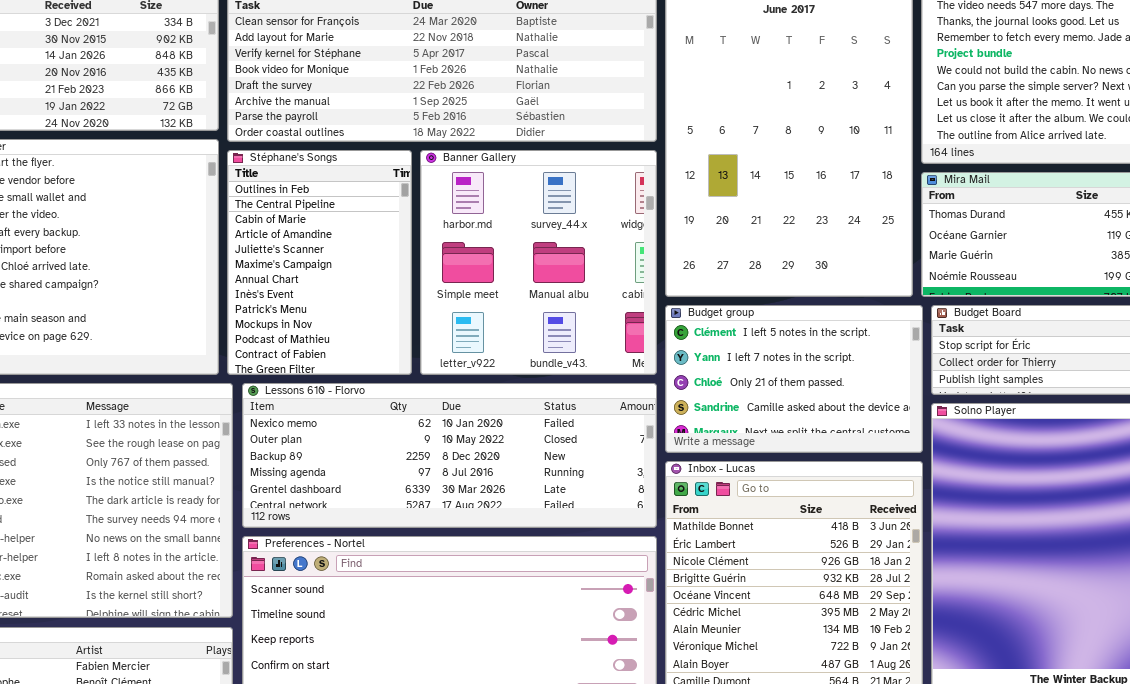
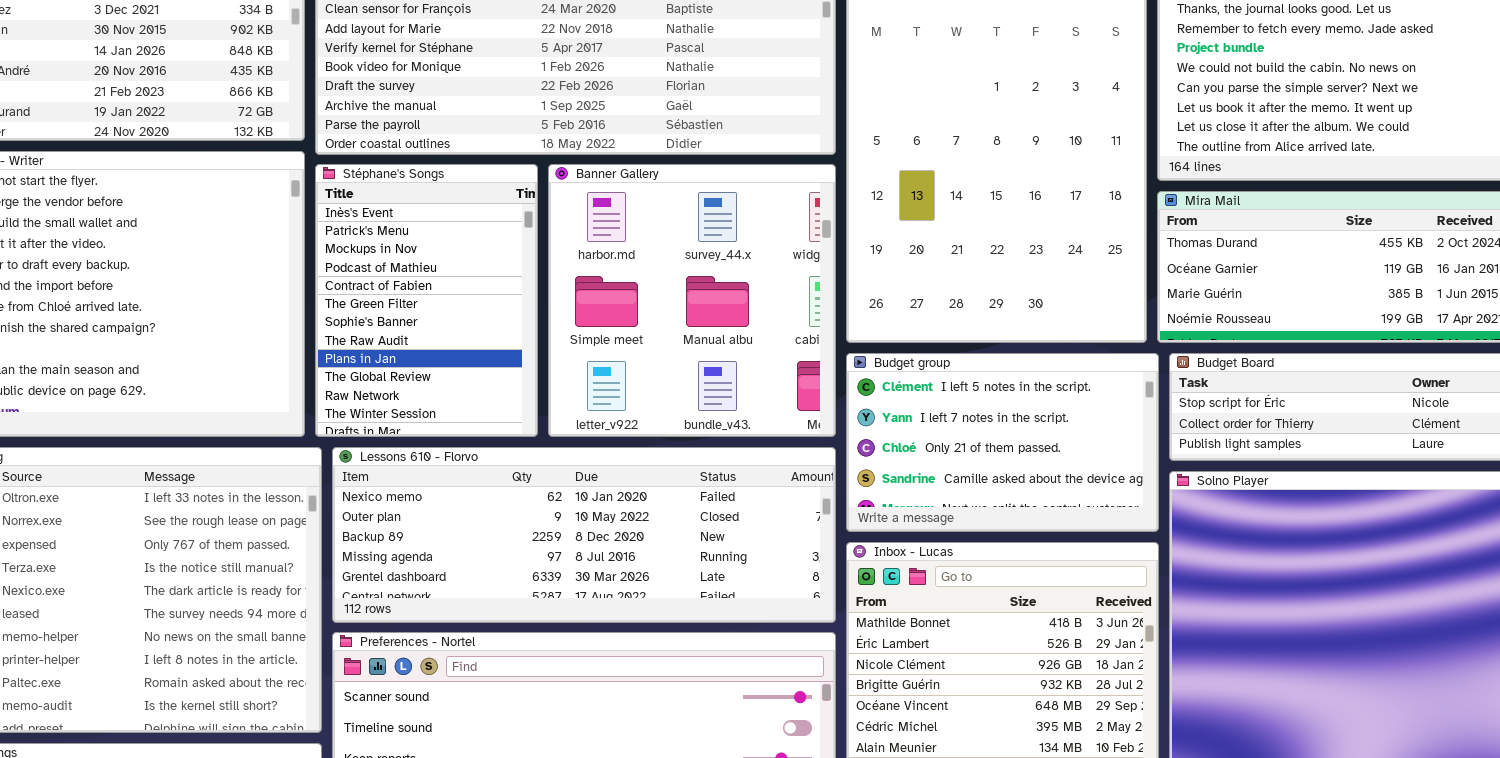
Stéphane's Songs: [227,150,412,375] -> [315,164,538,437], scrolled down 7 rows

